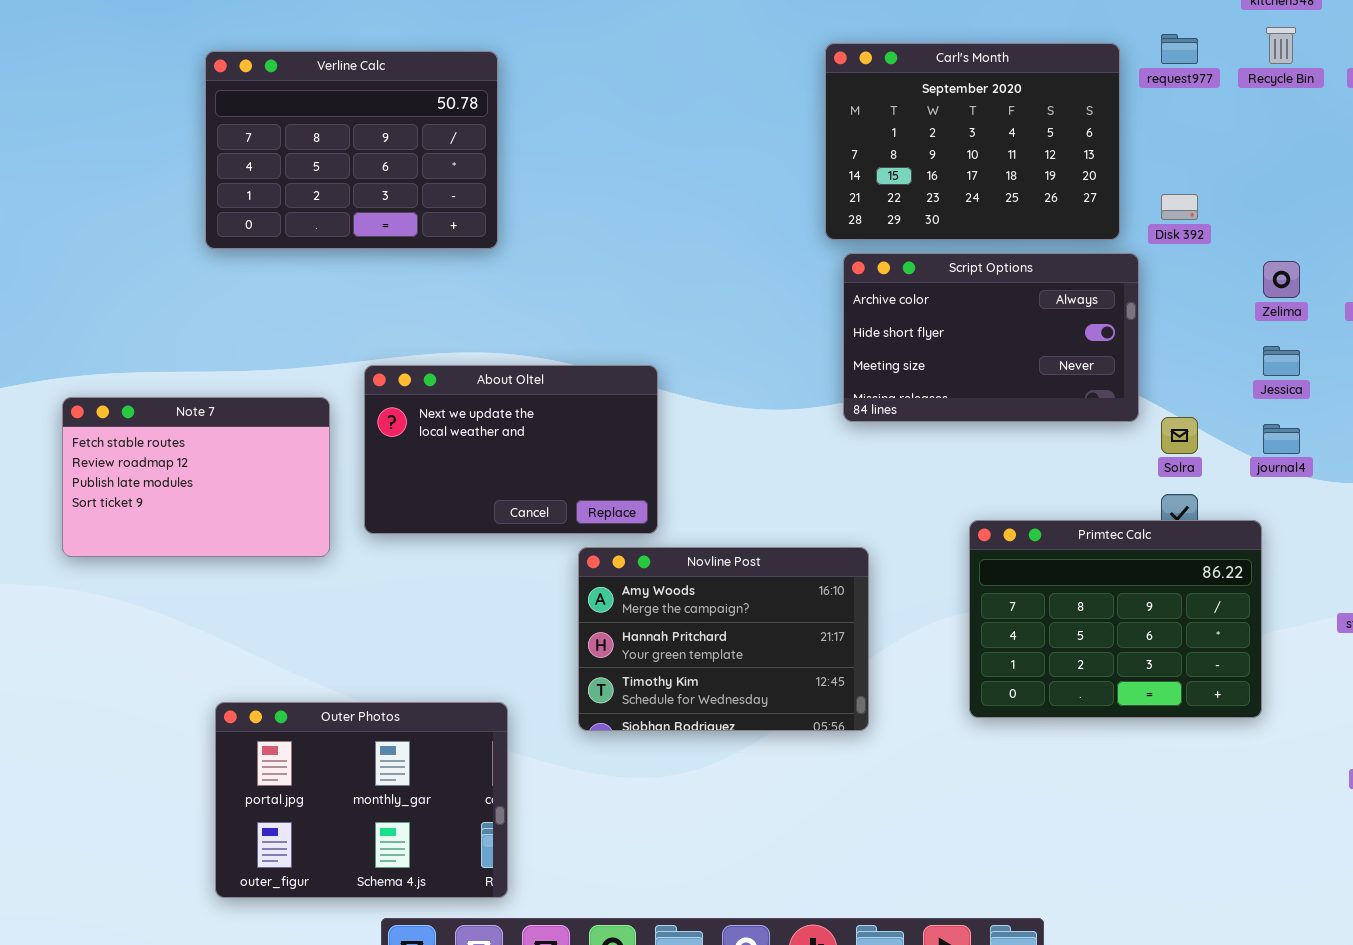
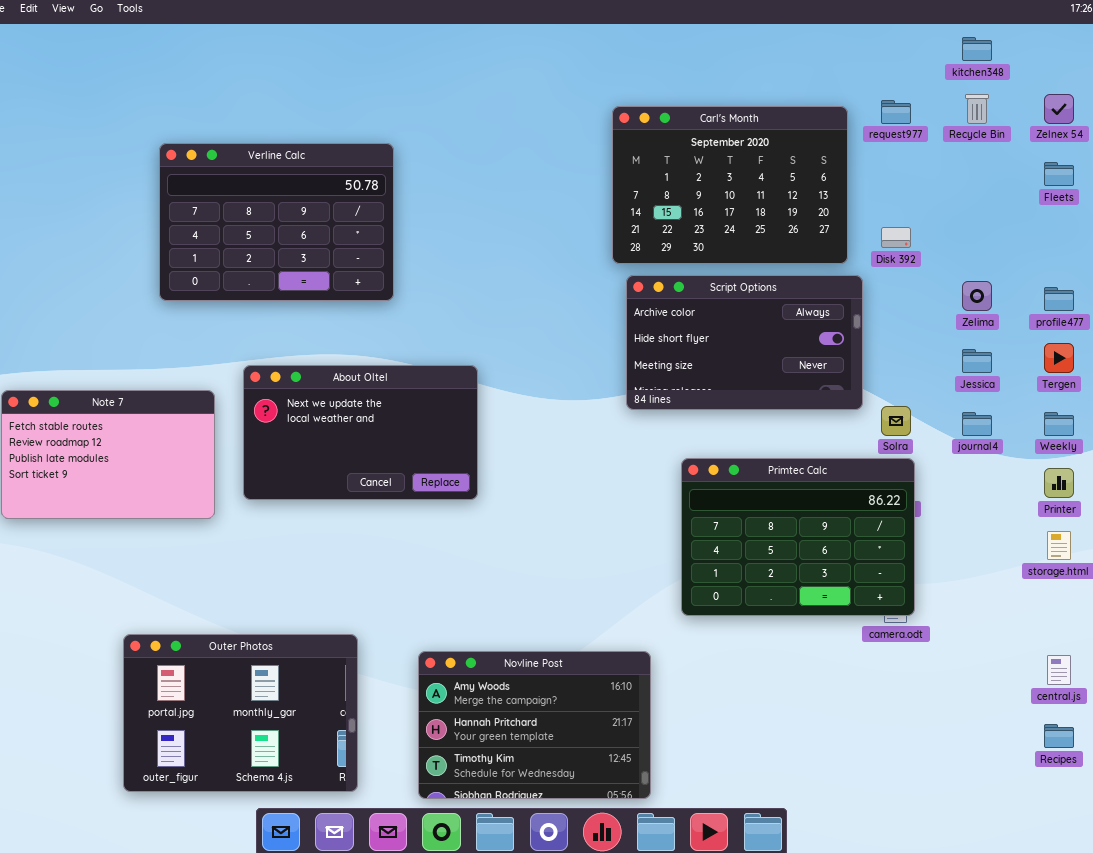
Verline Calc: [205,51,498,249] -> [159,143,394,301], moved
Primtec Calc: [969,520,1262,718] -> [681,458,915,616], moved
Novline Post: [578,547,869,731] -> [418,651,651,799], moved

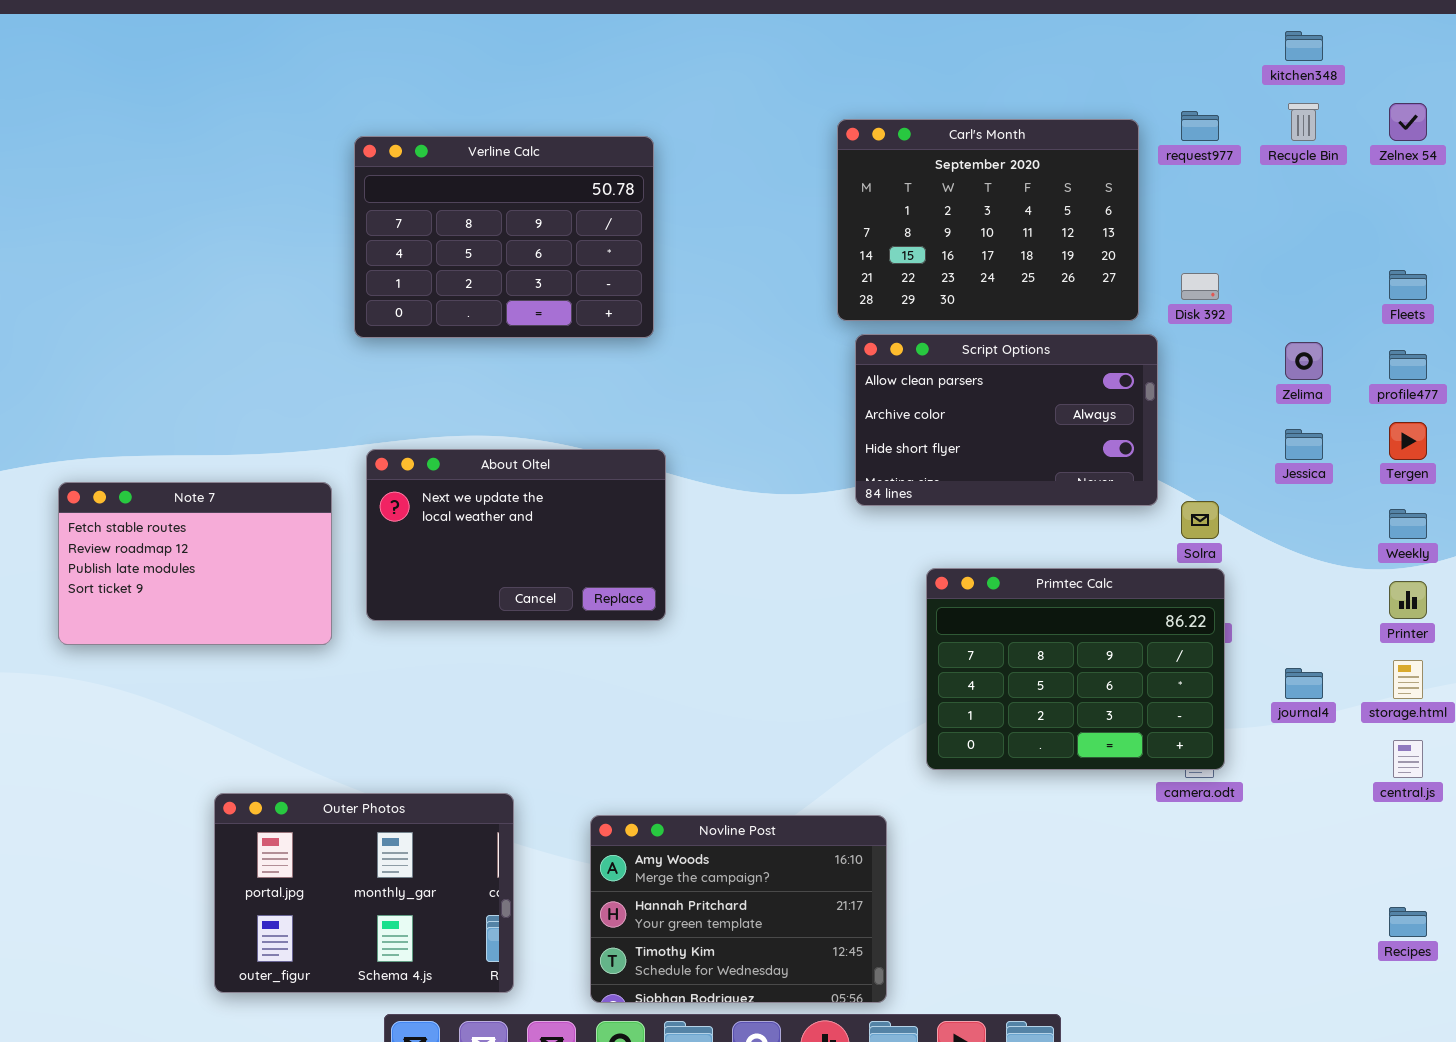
Verline Calc: [159,143,394,301] -> [354,136,654,338], moved
Fleets: [1044,162,1074,186] -> [1389,270,1427,300], moved
Script Options: [626,275,863,410] -> [855,334,1158,506], scrolled up 1 row
journal4: [962,412,992,436] -> [1285,668,1323,699], moved
central.js: [1047,655,1071,685] -> [1393,740,1423,778], moved

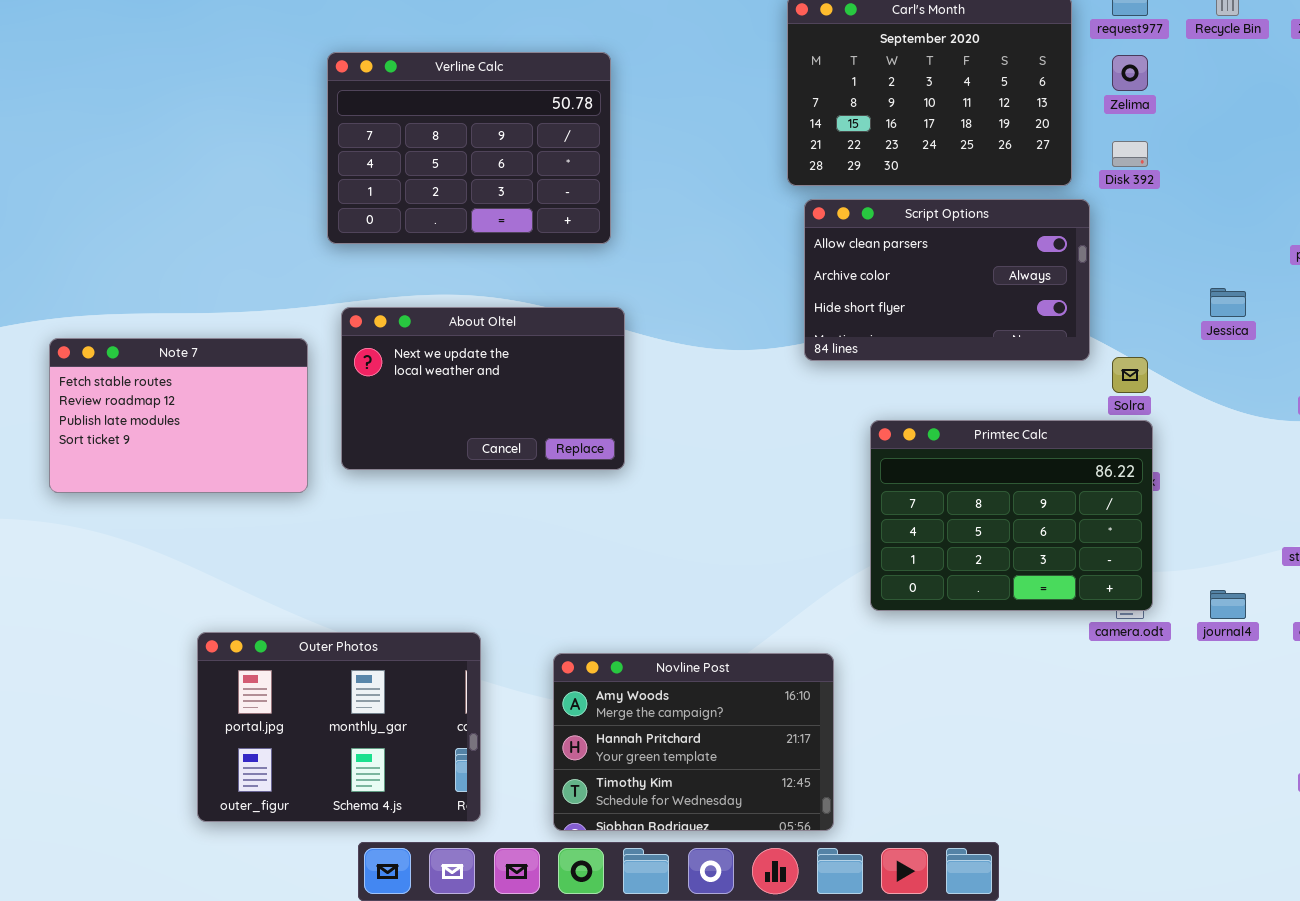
Verline Calc: [354,136,654,338] -> [327,52,611,244], moved
Zelima: [1285,342,1323,380] -> [1112,55,1148,91], moved
journal4: [1285,668,1323,699] -> [1210,590,1246,619], moved

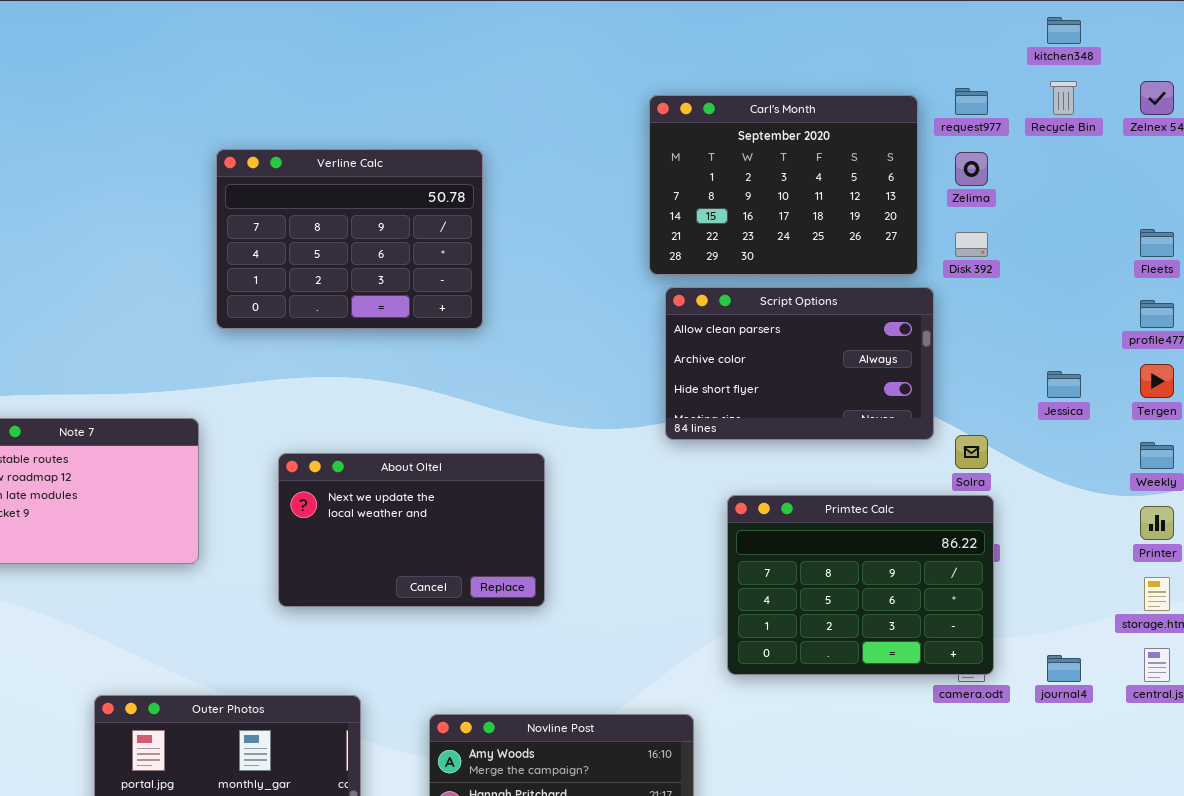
About Oltel: [341,307,625,470] -> [278,453,545,607], moved

